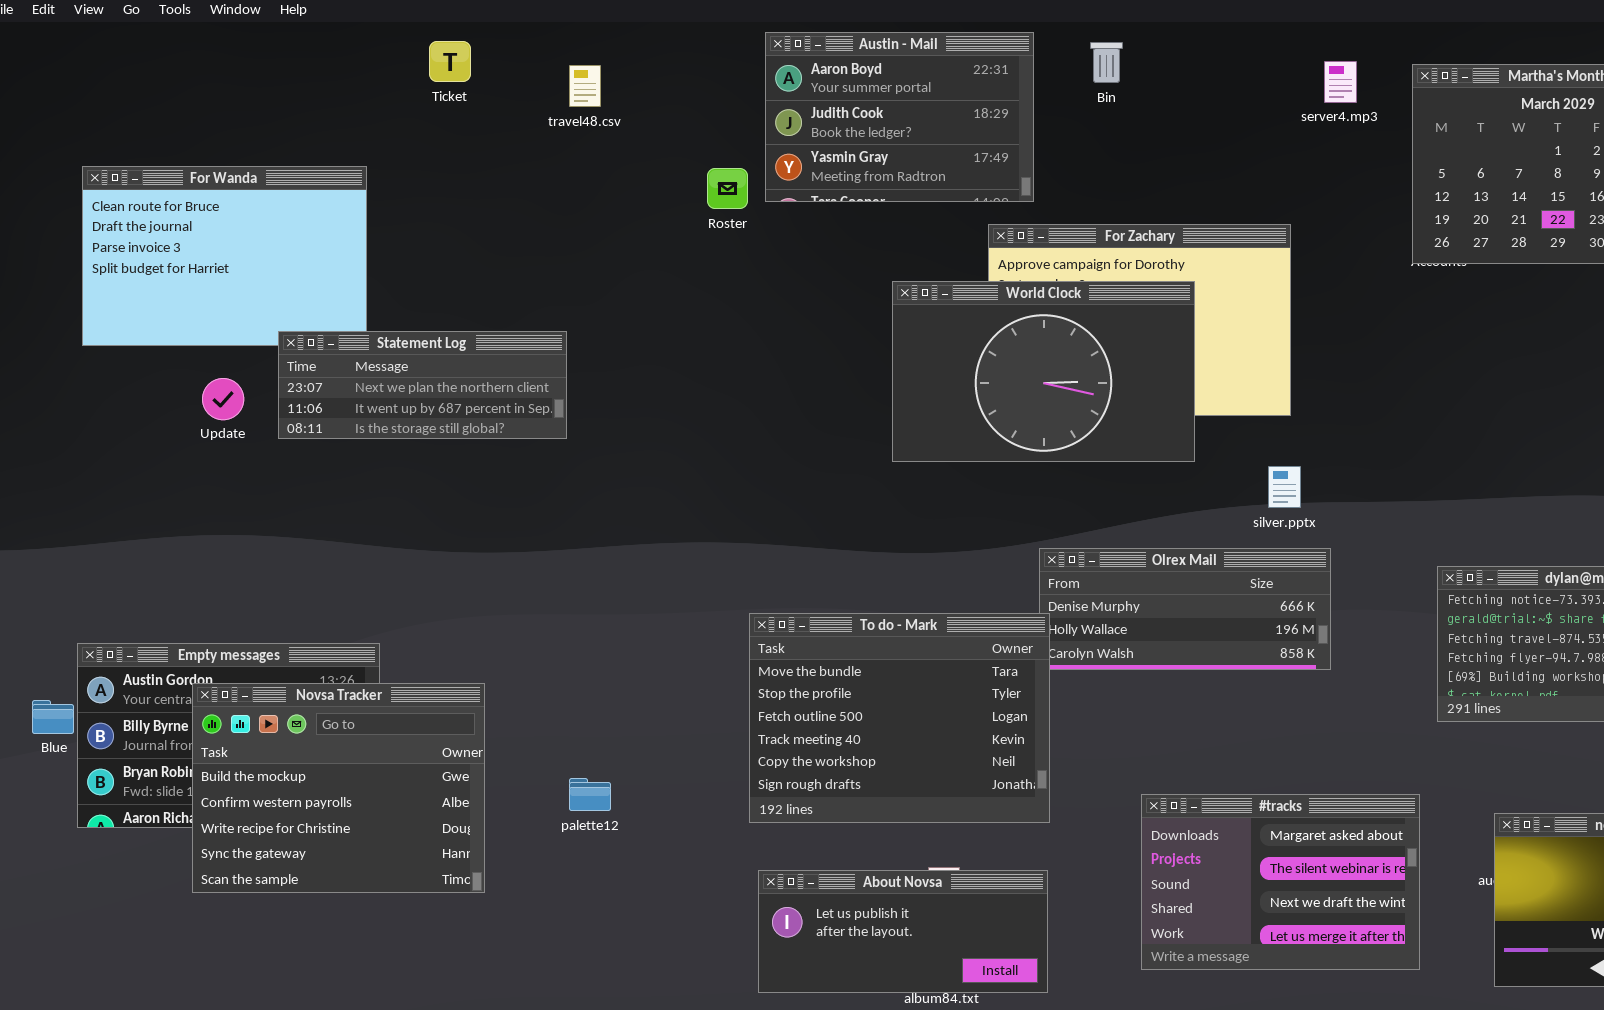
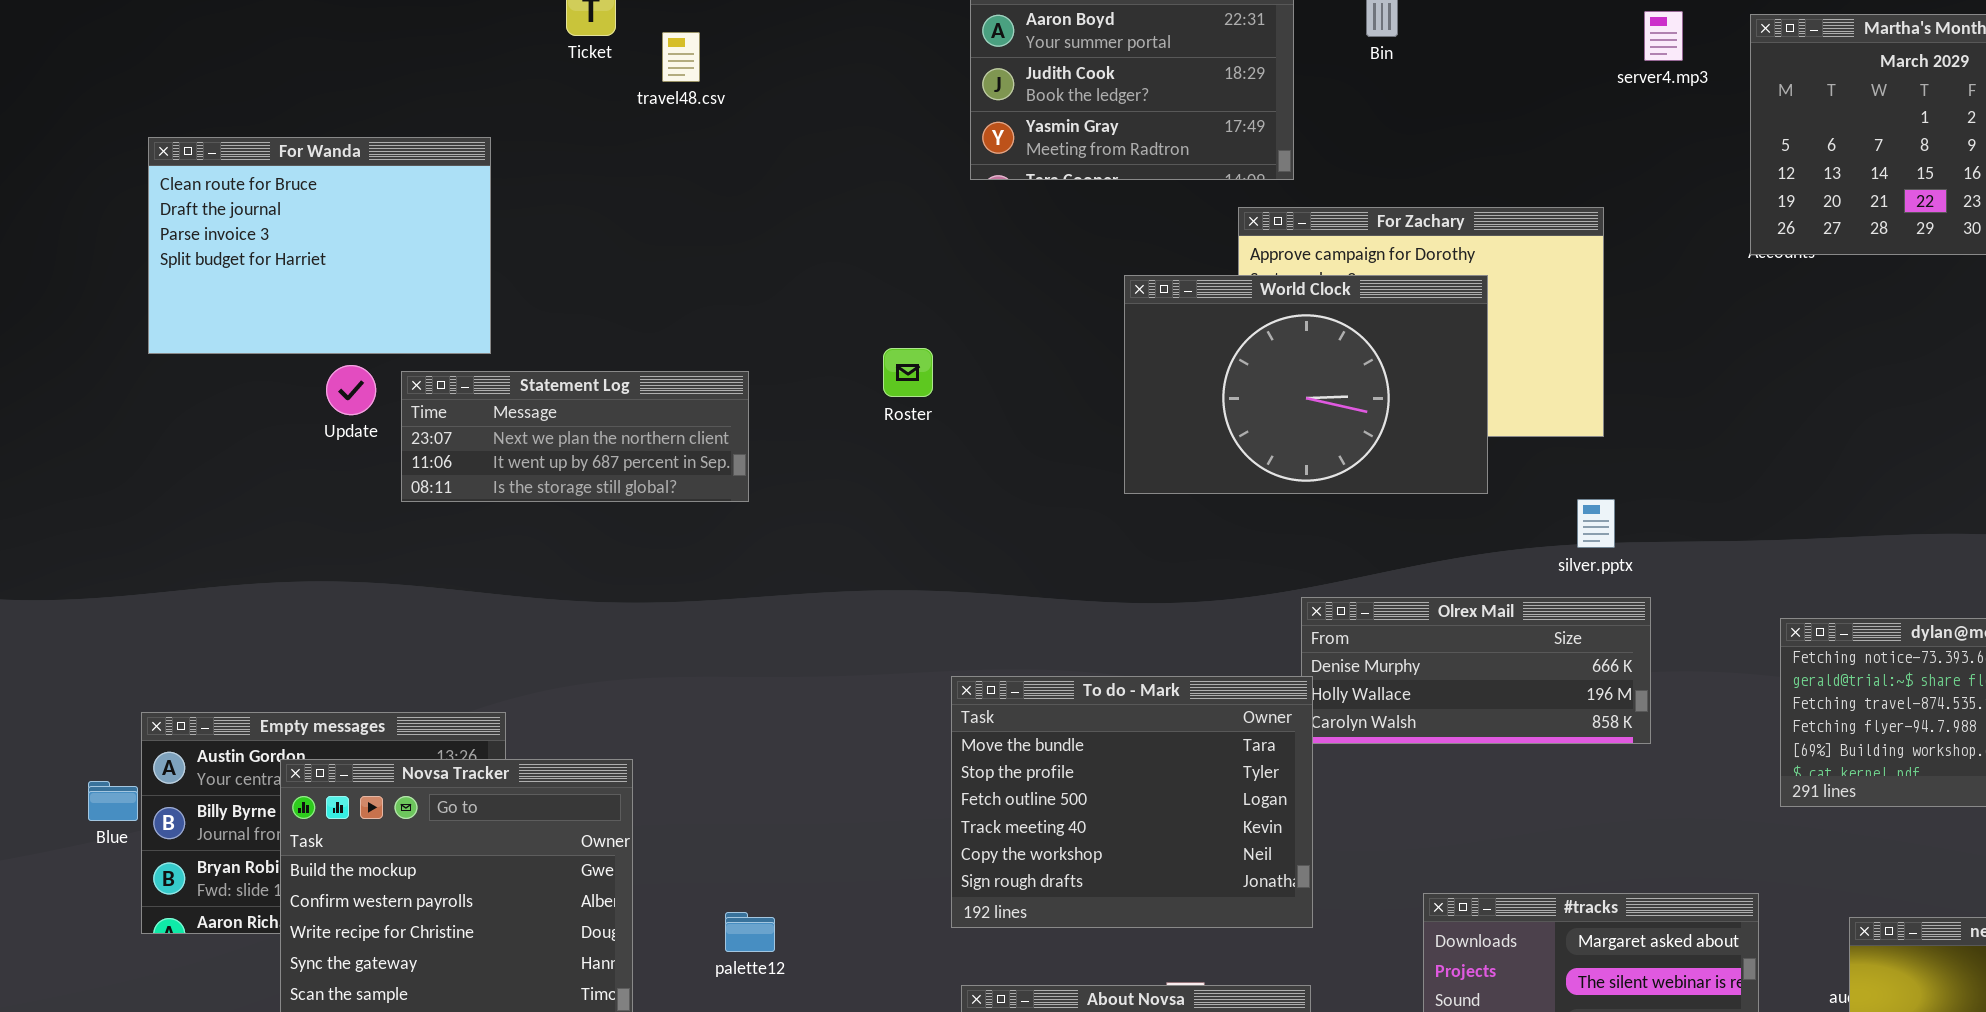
travel48.csv: [569,65,601,107] -> [662,32,700,82], moved
Roster: [707,168,748,209] -> [883,348,933,397], moved
Statement Log: [278,331,567,439] -> [401,371,749,502], moved
Update: [202,378,244,420] -> [326,365,376,415], moved
palette12: [569,778,611,811] -> [725,912,775,952], moved

